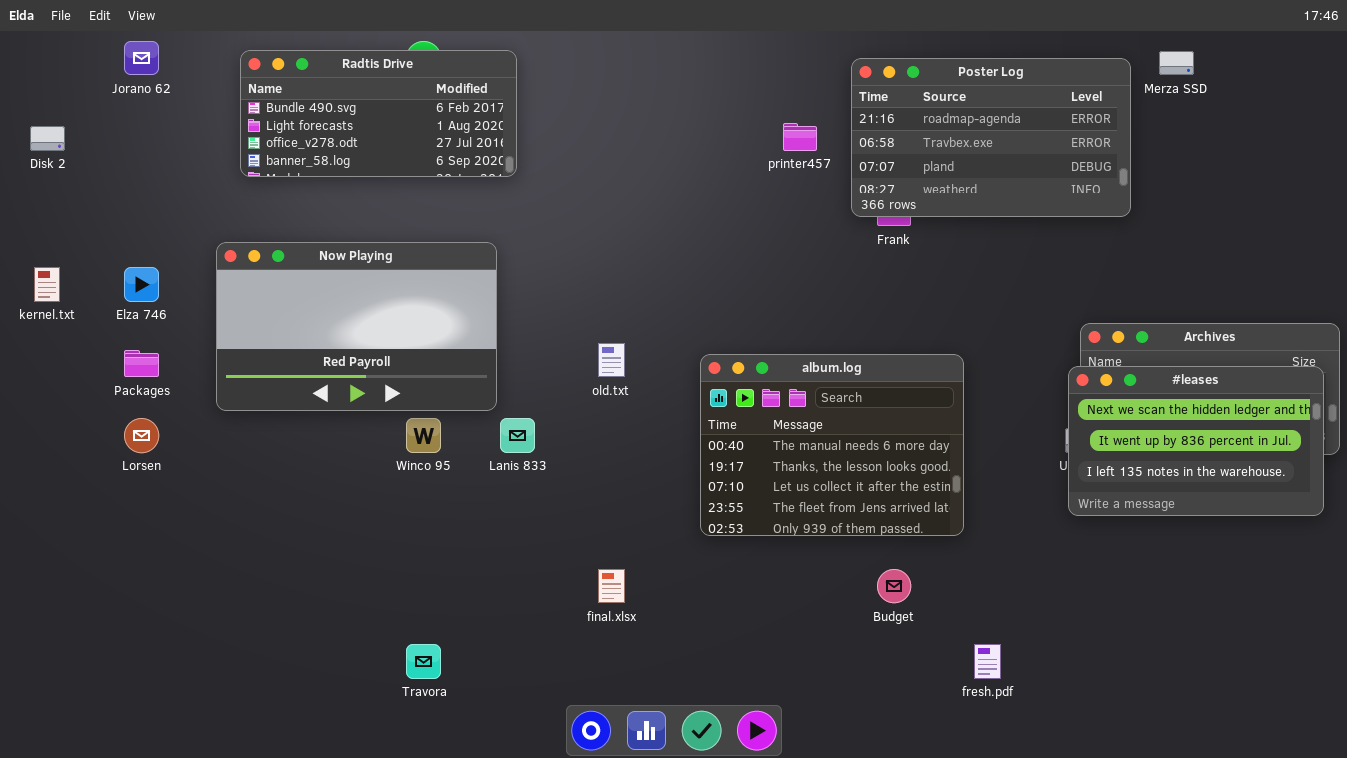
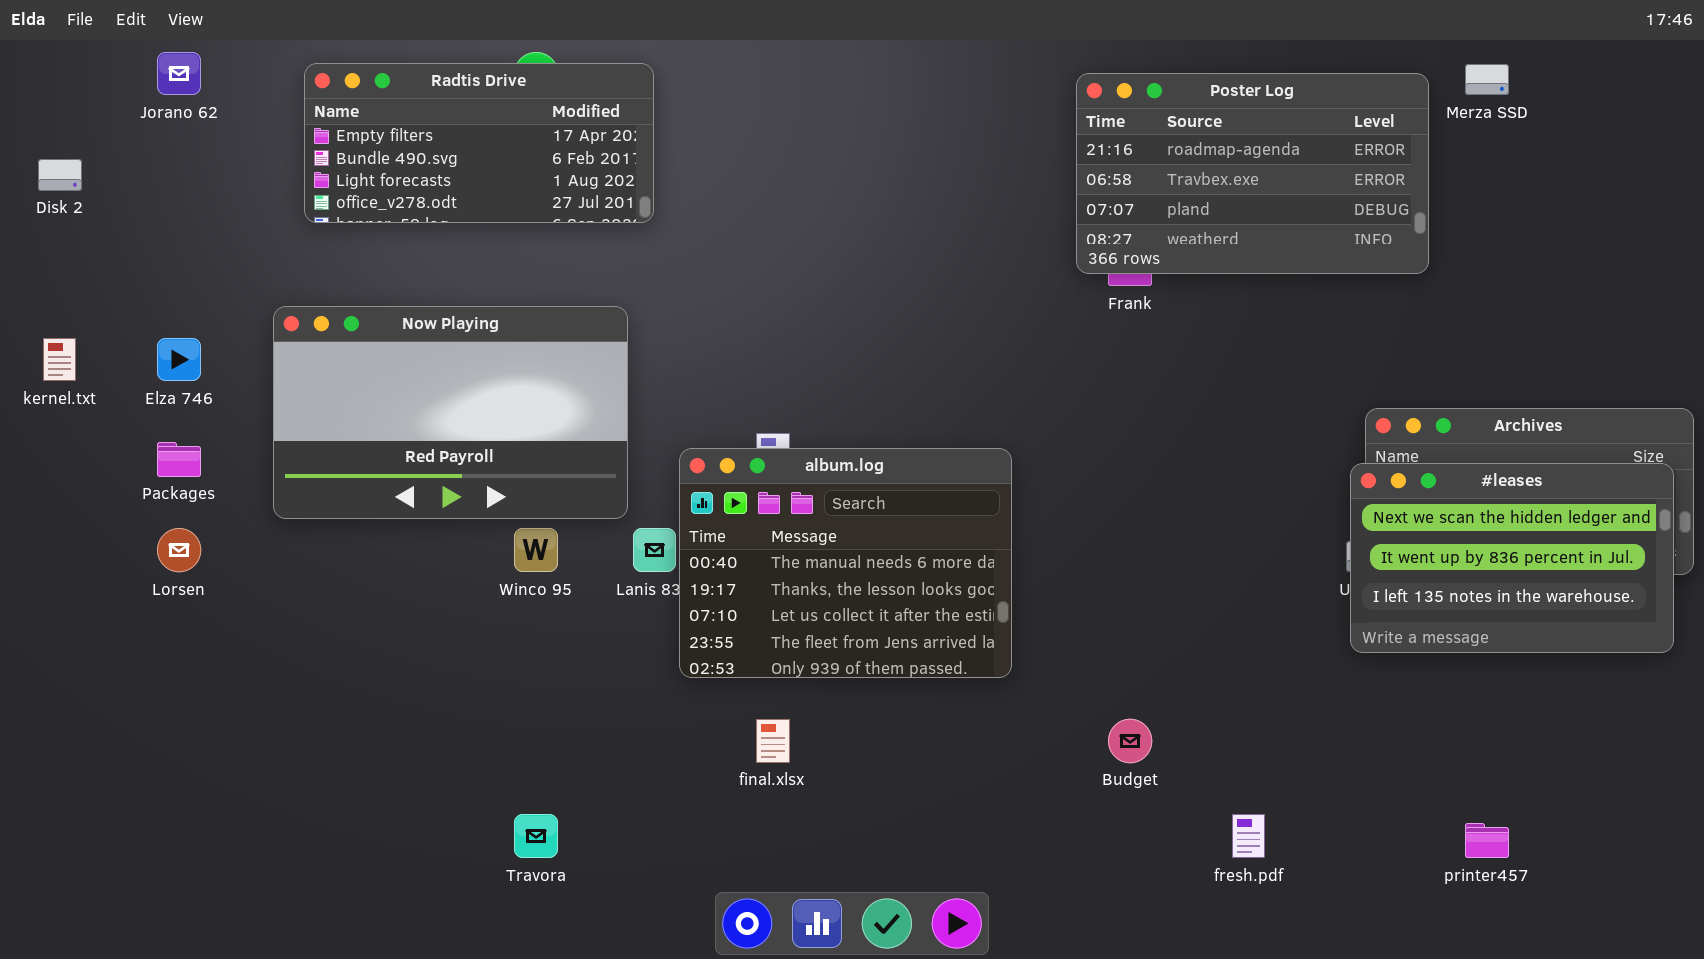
Radtis Drive: [240,50,517,177] -> [304,63,654,223], scrolled up 1 row
printer457: [783,123,817,151] -> [1465,823,1509,858], moved
album.log: [700,354,964,536] -> [679,448,1012,678], moved

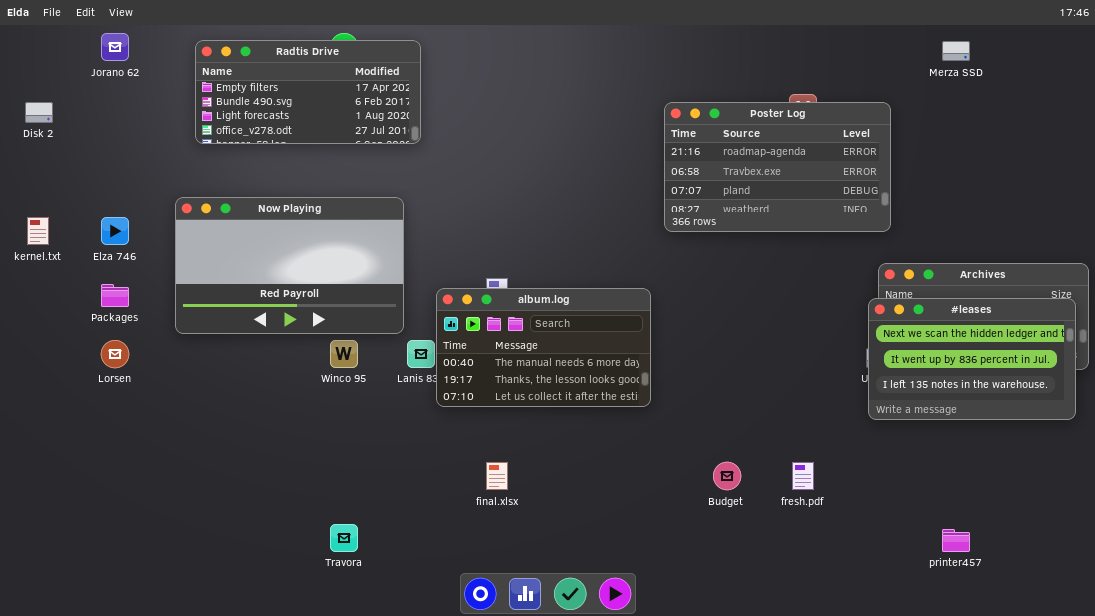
Poster Log: [1076,73,1429,274] -> [664,102,891,232], moved
album.log: [679,448,1012,678] -> [436,288,651,407], resized
fresh.pdf: [1232,814,1265,858] -> [792,462,814,490], moved

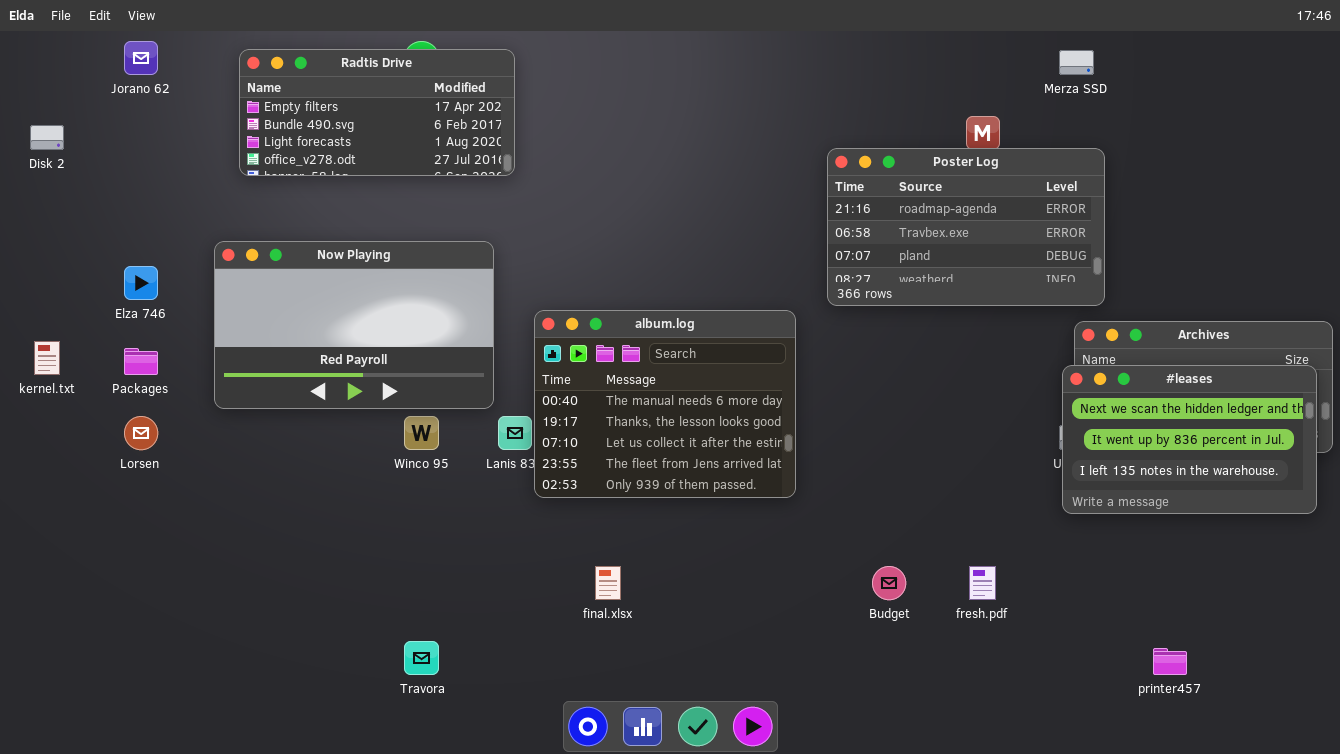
Merza SSD: [942,41,970,61] -> [1059,50,1094,75], moved
Poster Log: [664,102,891,232] -> [827,148,1105,306], moved
kernel.txt: [27,217,49,245] -> [34,341,60,375], moved
album.log: [436,288,651,407] -> [534,310,796,498], resized

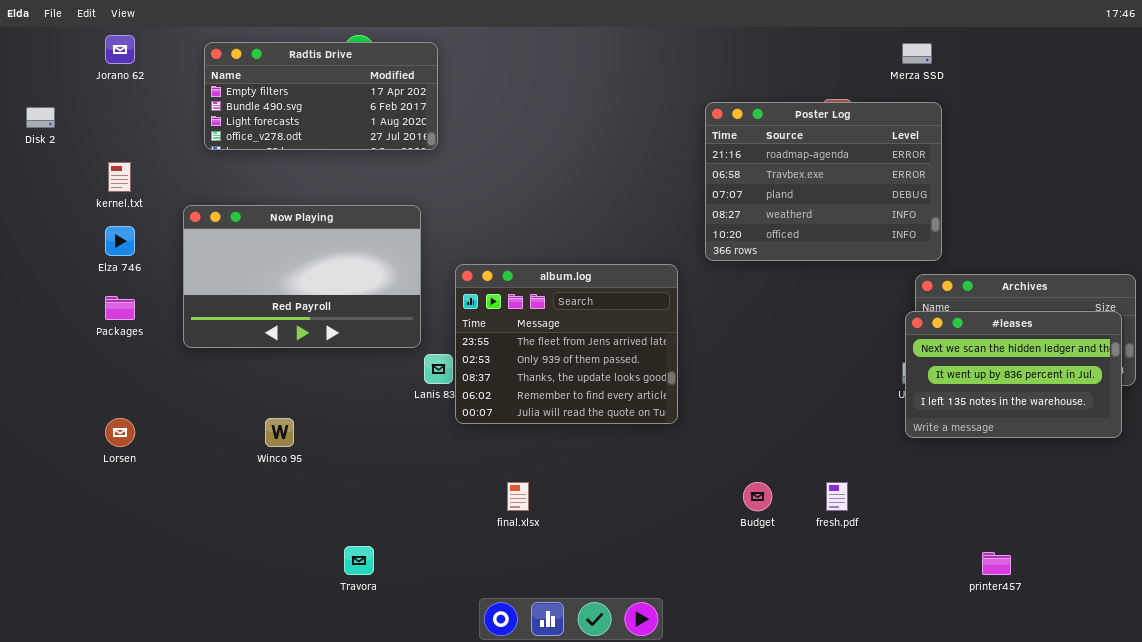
Poster Log: [827,148,1105,306] -> [705,102,942,261], resized
album.log: [534,310,796,498] -> [455,264,678,424], scrolled down 3 rows
kernel.txt: [34,341,60,375] -> [108,162,131,192], moved
Lorsen: [124,416,158,450] -> [105,418,135,447], moved
Winco 95: [404,416,439,450] -> [265,418,294,447], moved

